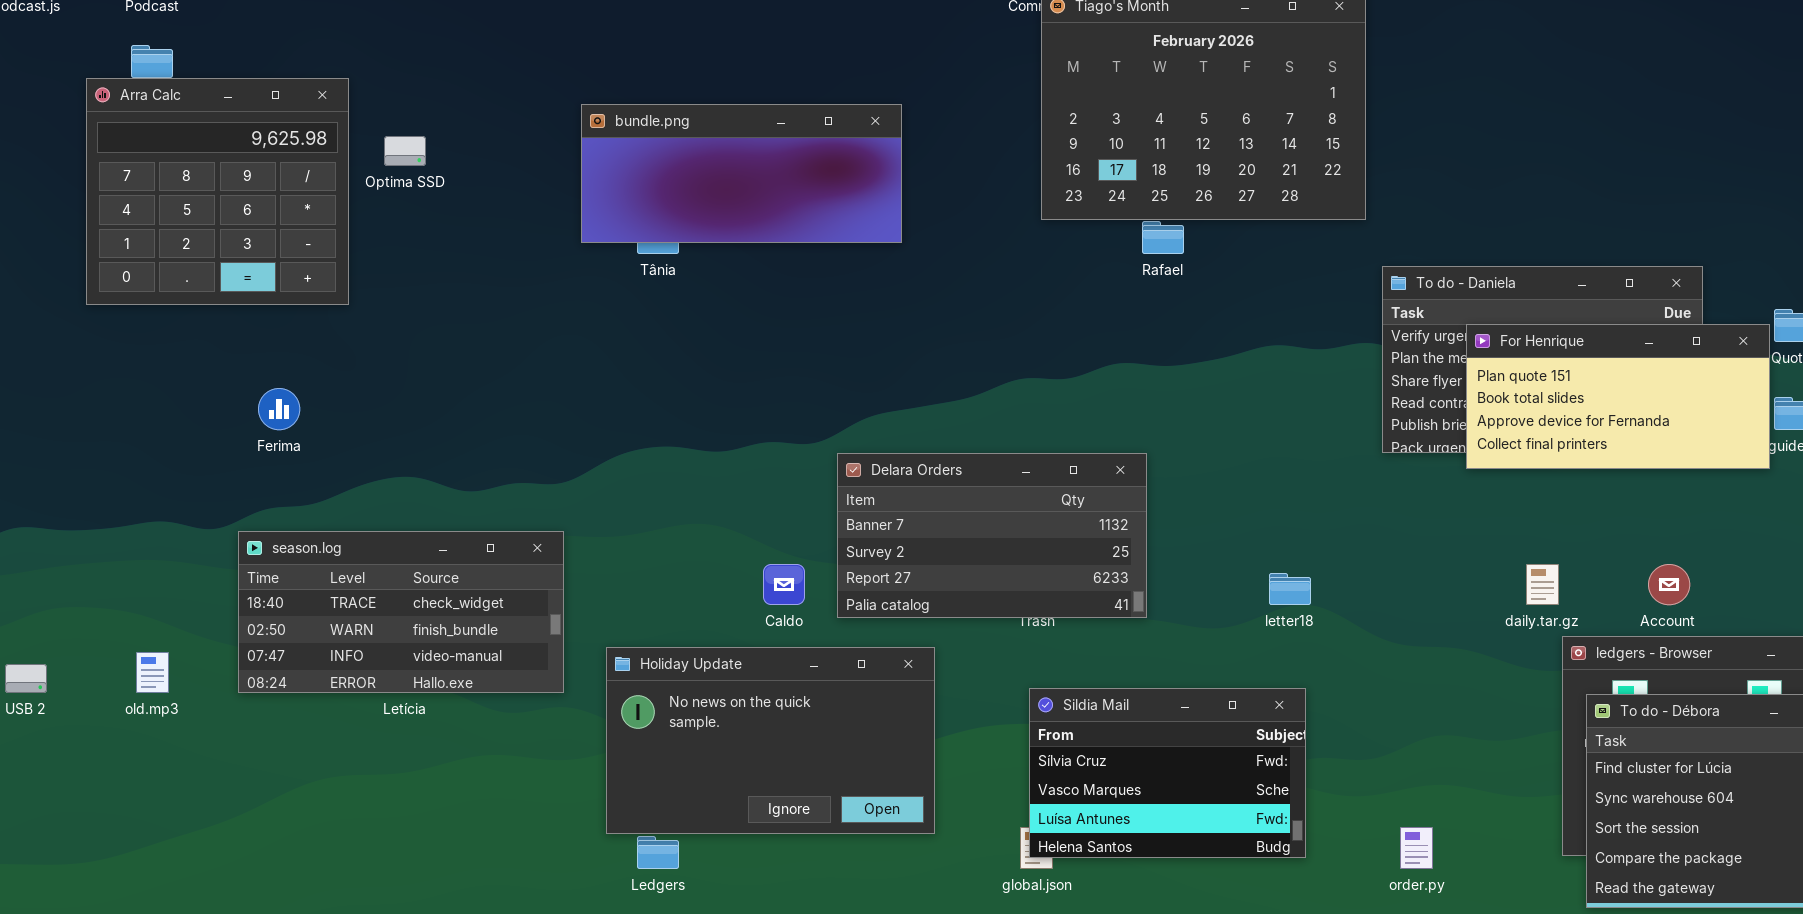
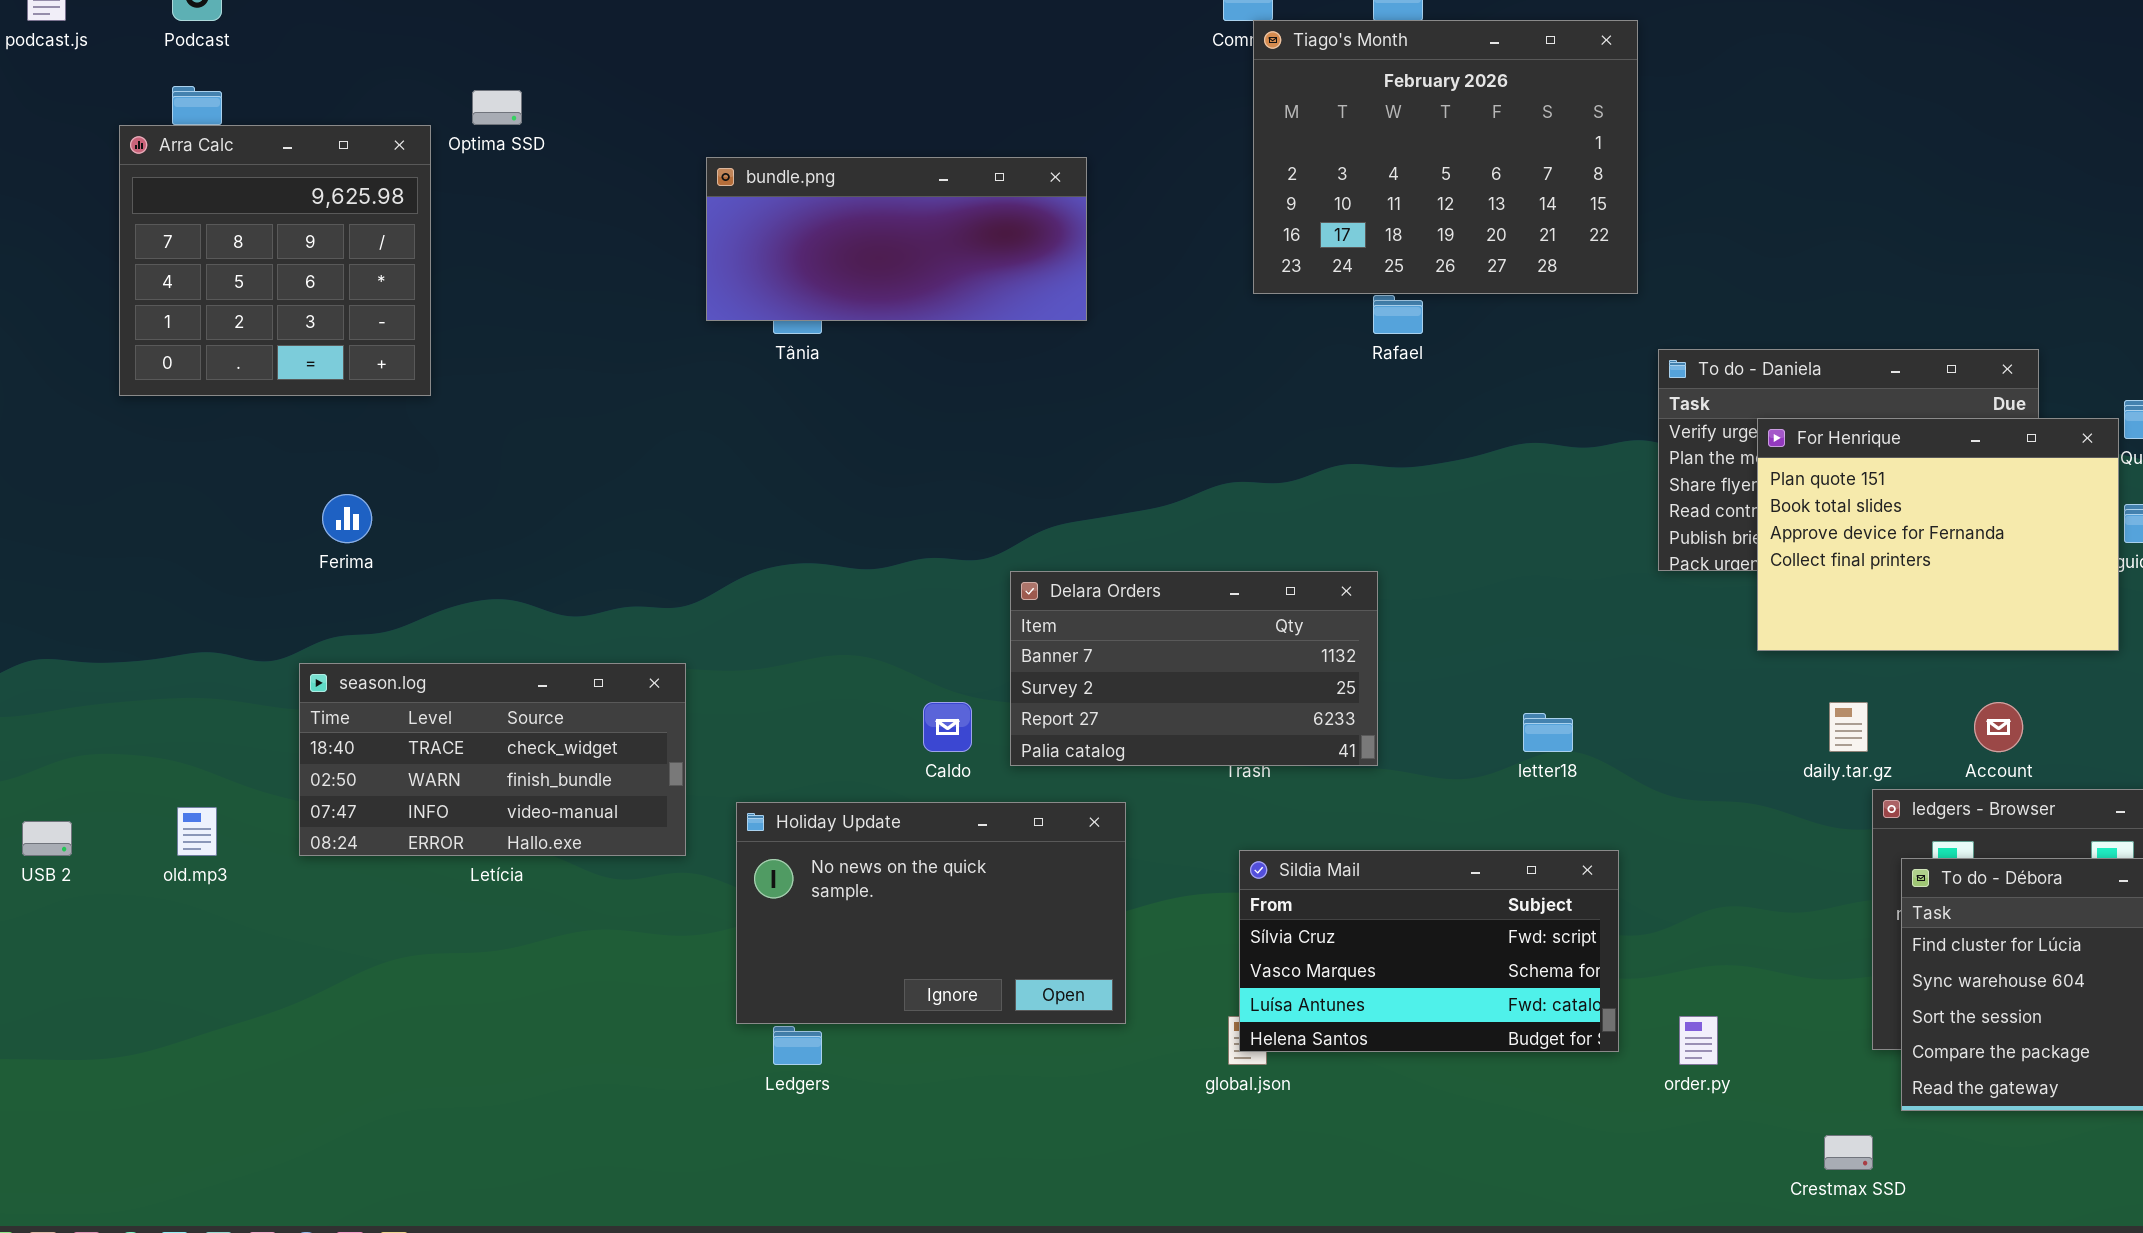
Optima SSD: [384,136,426,166] -> [472,90,522,125], moved
For Henrique: [1466,324,1770,469] -> [1757,418,2119,651], resized
Sildia Mail: [1029,688,1306,858] -> [1239,850,1619,1052], resized

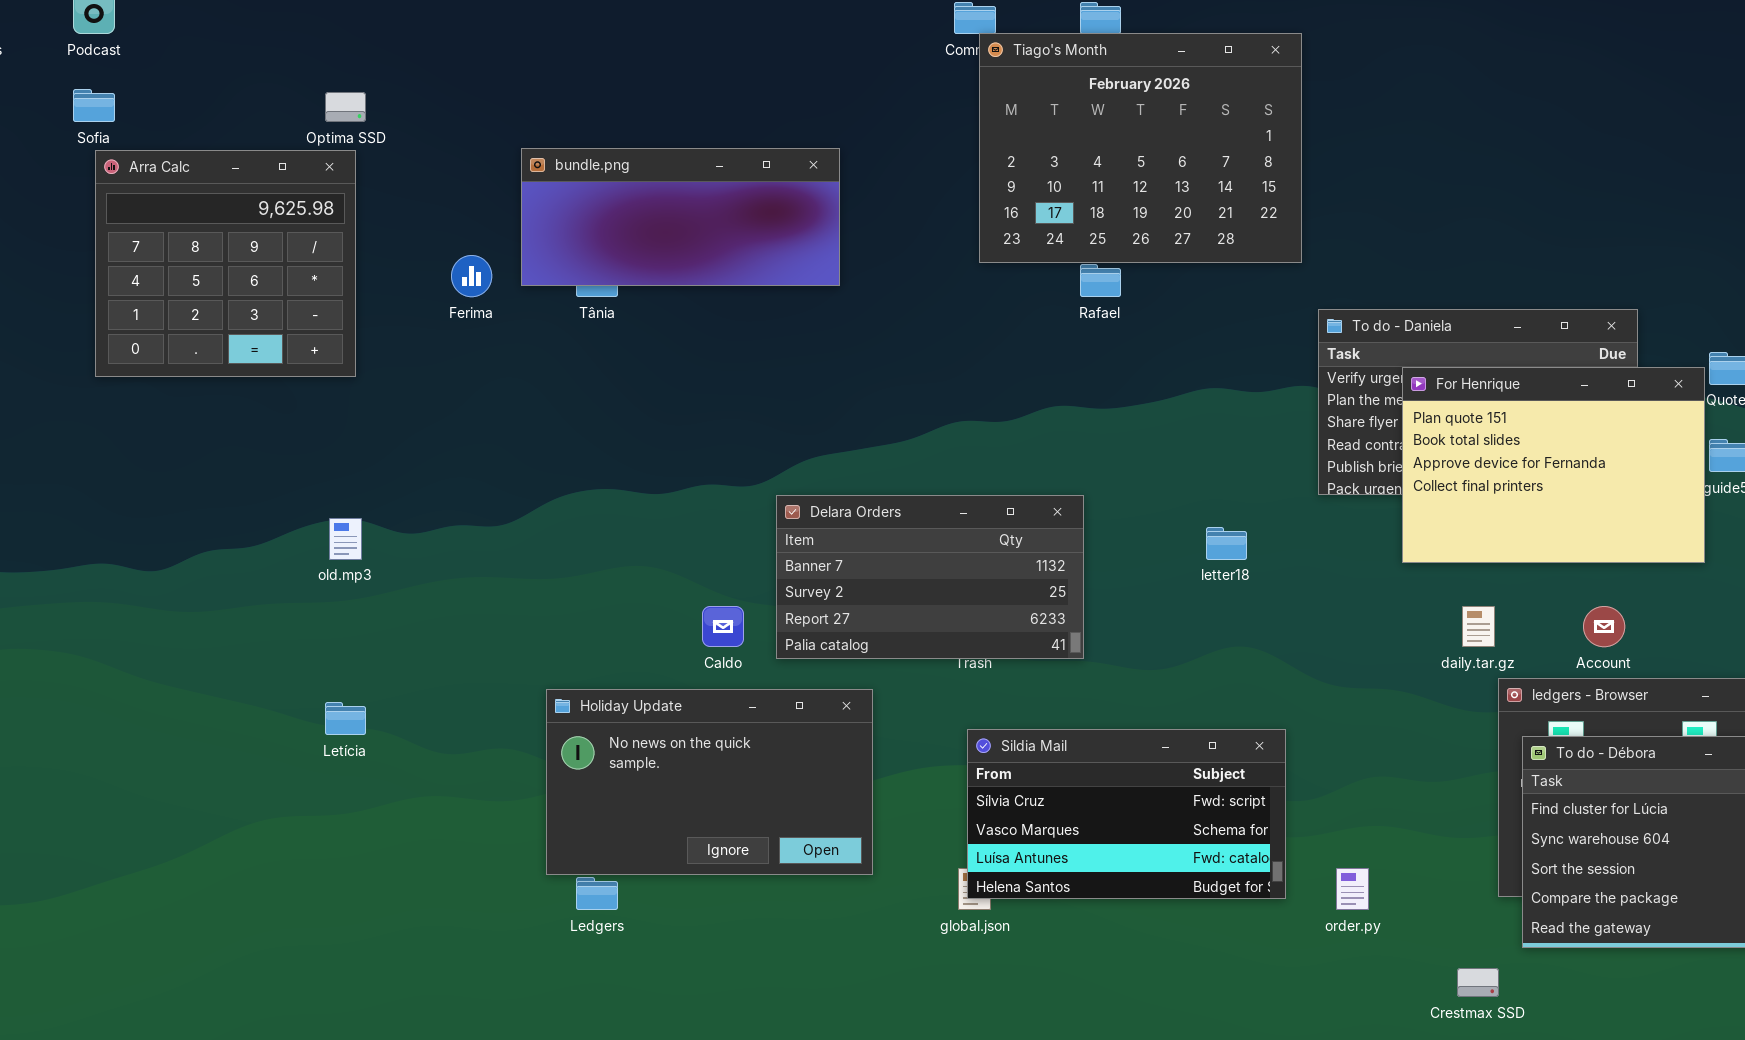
Arra Calc: [119,125,431,396] -> [95,150,356,377], moved
Ferima: [322,494,372,543] -> [451,255,492,297], moved
season.log: [299,663,686,856] -> none, closed
letter18: [1523,713,1573,752] -> [1206,527,1247,560], moved
old.mp3: [177,807,217,856] -> [329,518,362,560], moved

